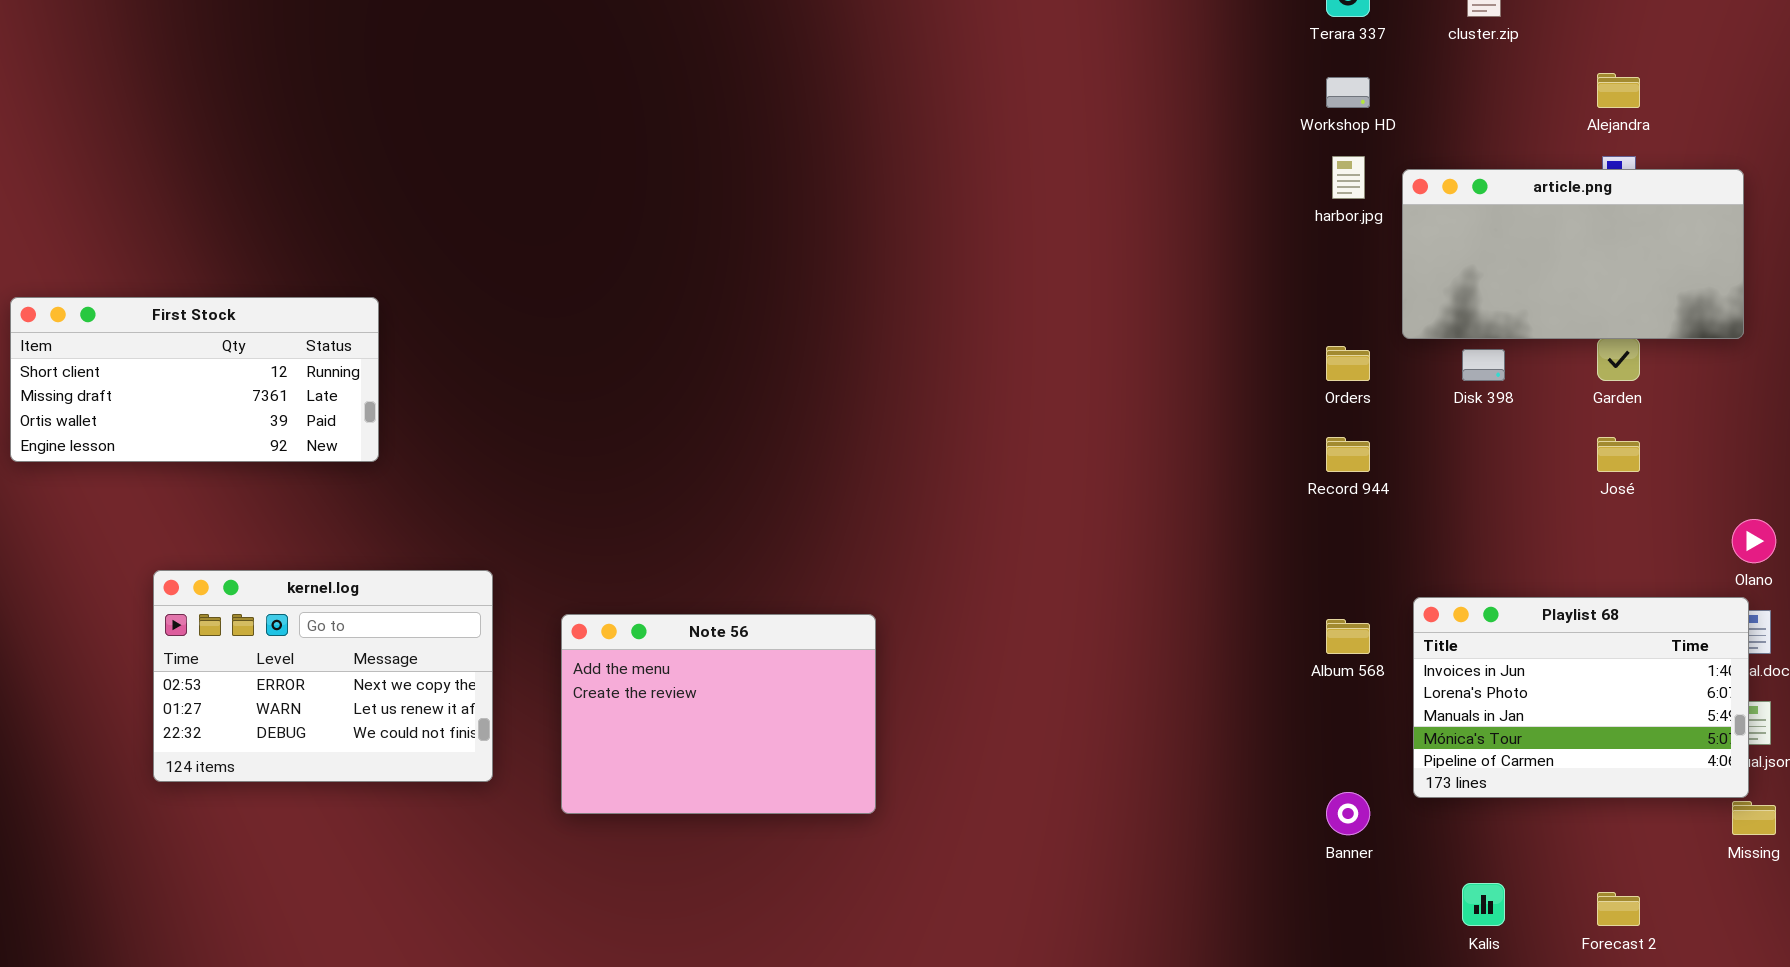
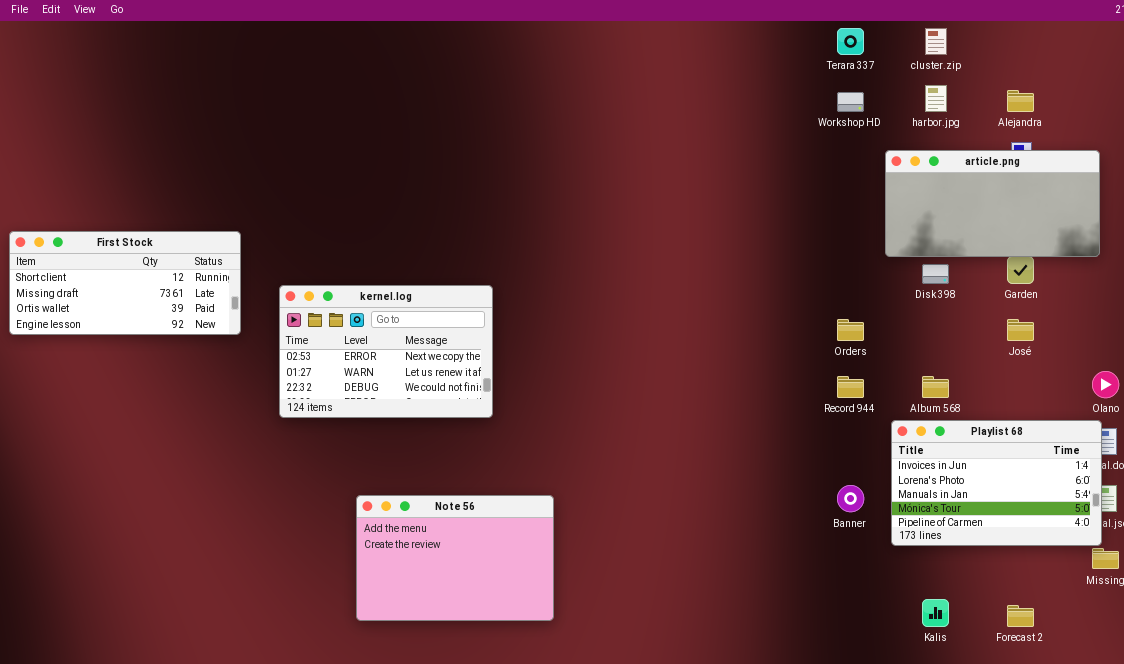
harbor.jpg: [1332,156,1365,199] -> [925,85,947,112], moved
Orders: [1326,346,1370,381] -> [837,319,864,341], moved
Record 944: [1326,437,1370,472] -> [837,376,864,398], moved
kernel.log: [153,570,493,782] -> [279,285,493,418], moved
Note 56: [561,614,876,814] -> [356,495,554,621], moved
Album 568: [1326,619,1370,654] -> [922,376,949,398], moved
Banner: [1326,792,1370,835] -> [837,485,864,512], moved

